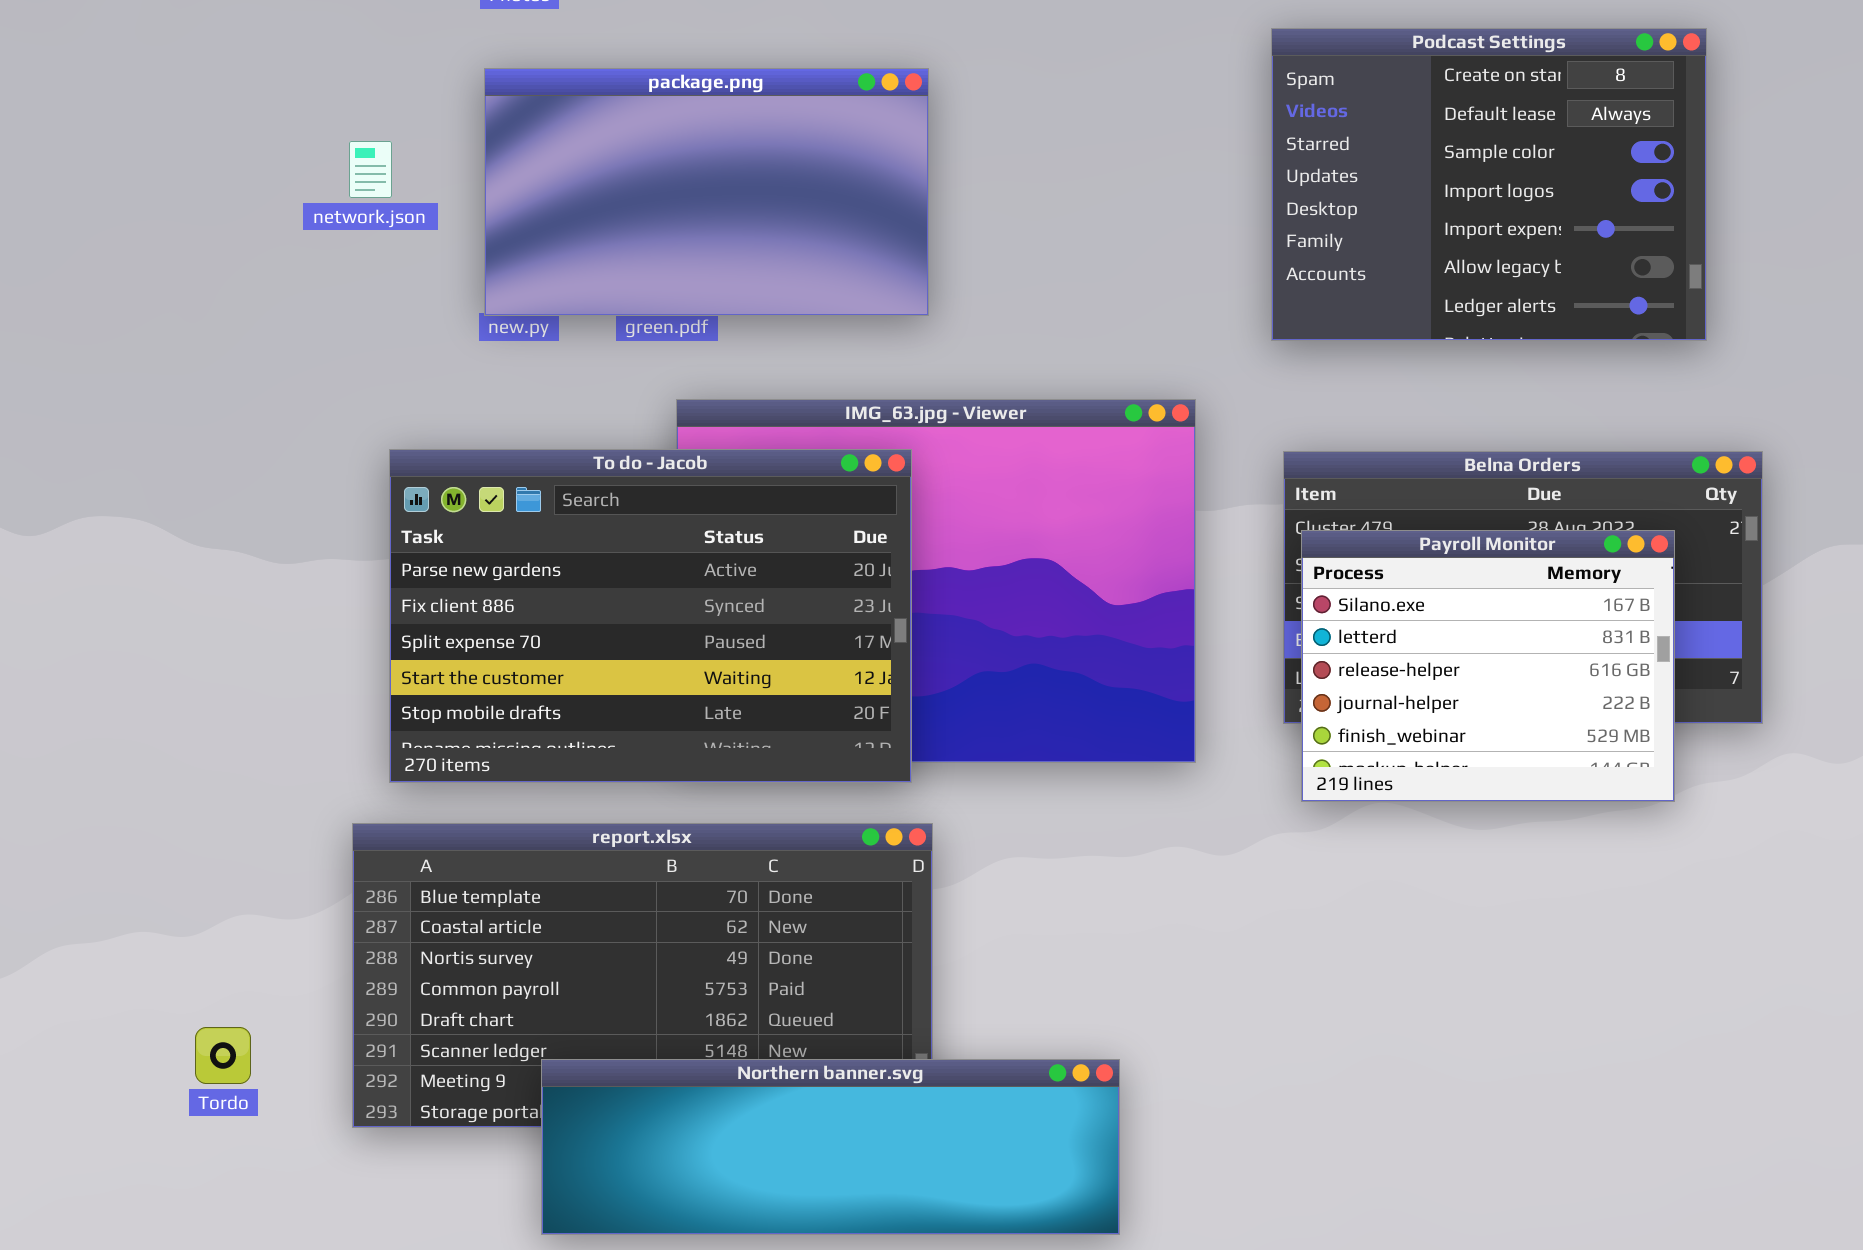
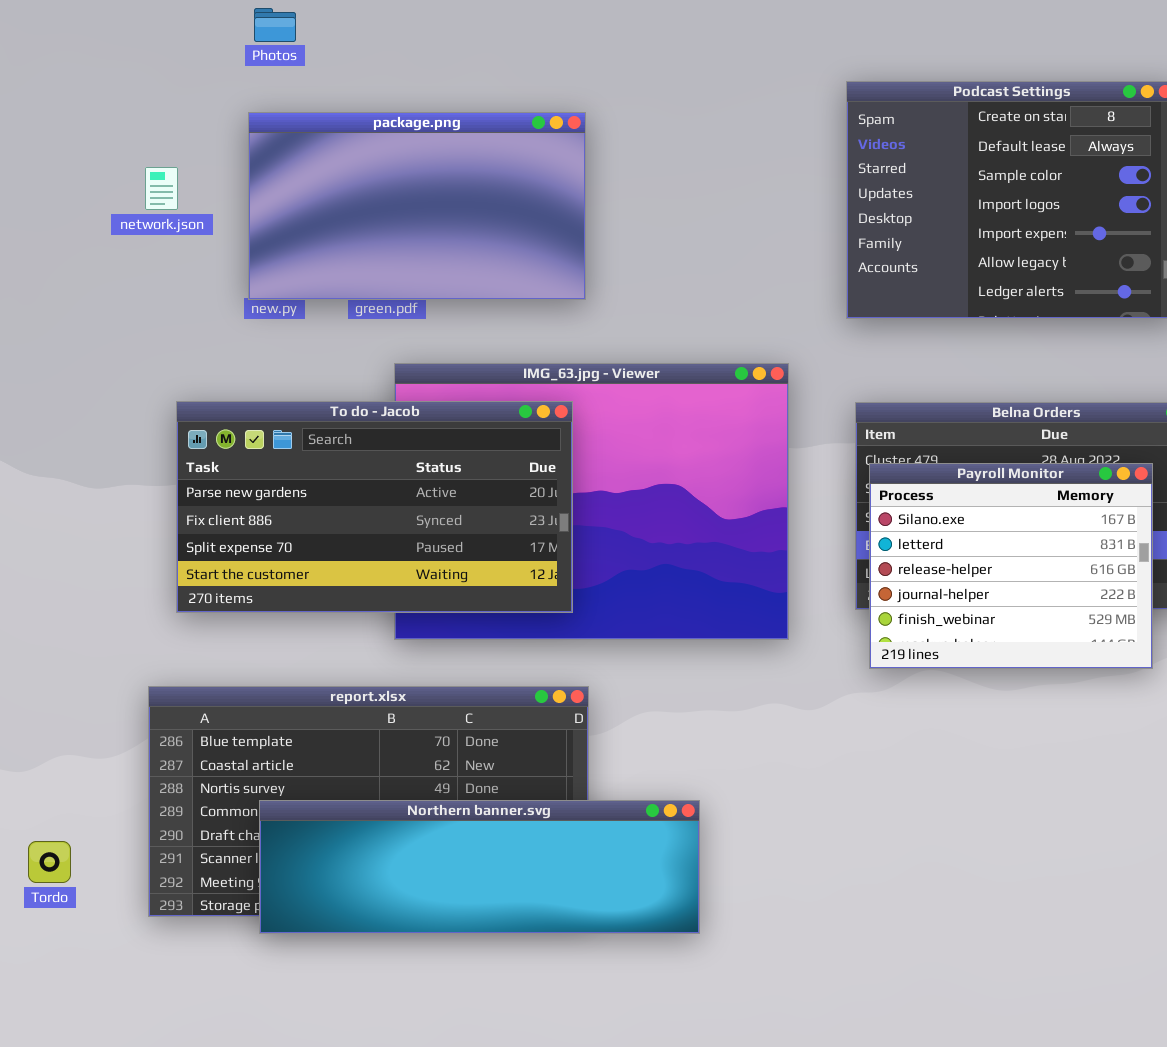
To do - Jacob: [389,449,912,783] -> [176,401,573,613], resized
Northern banner.svg: [541,1059,1120,1235] -> [259,800,700,934], moved

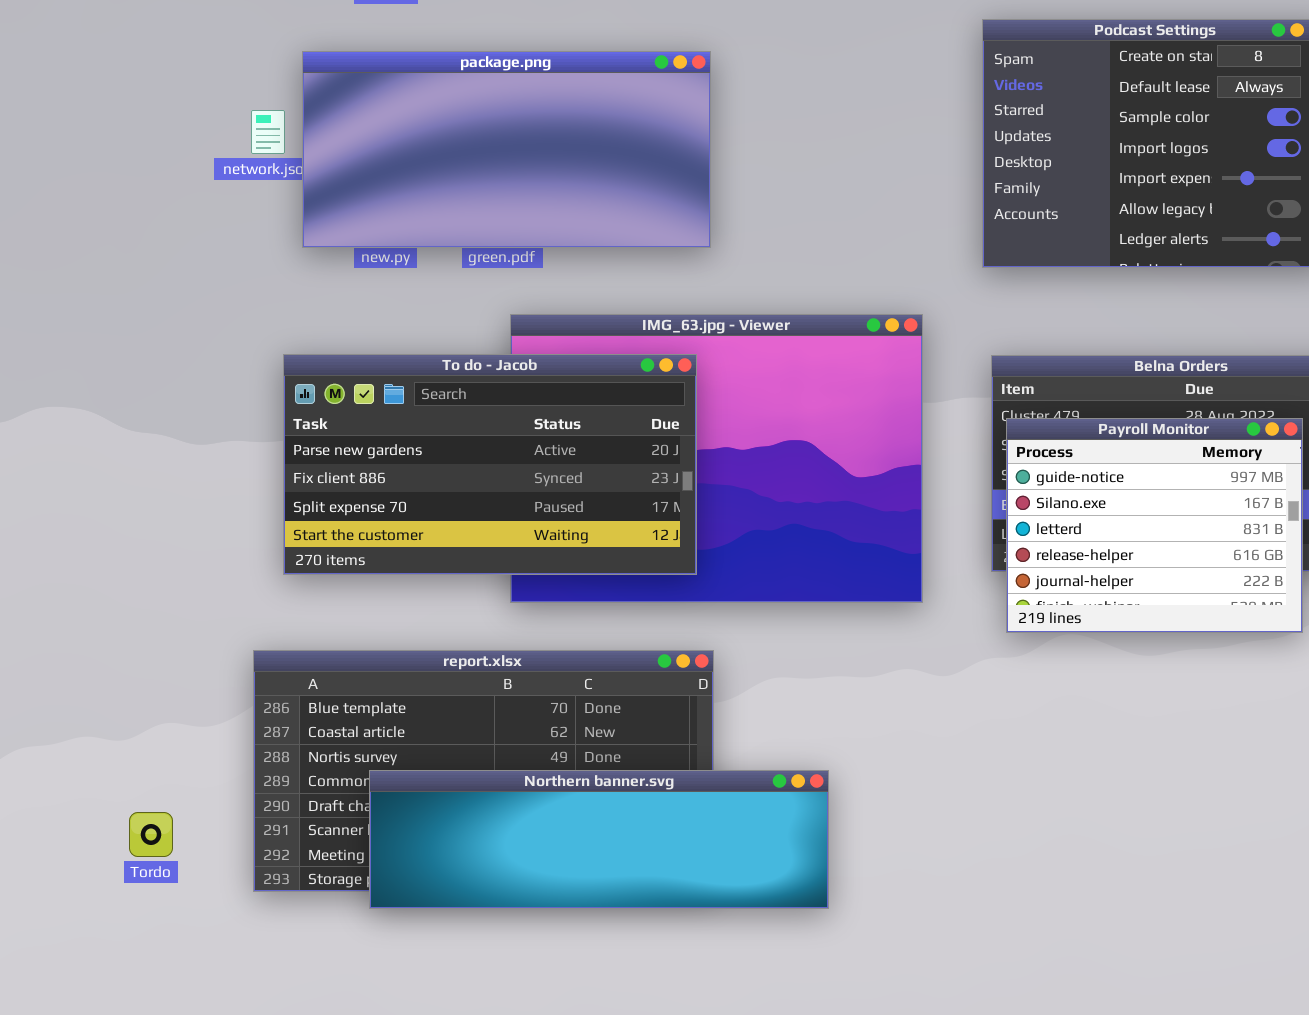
package.png: [248,112,586,300] -> [302,51,711,248], resized
Payroll Monitor: [869,463,1153,669] -> [1006,418,1303,633], scrolled up 1 row

